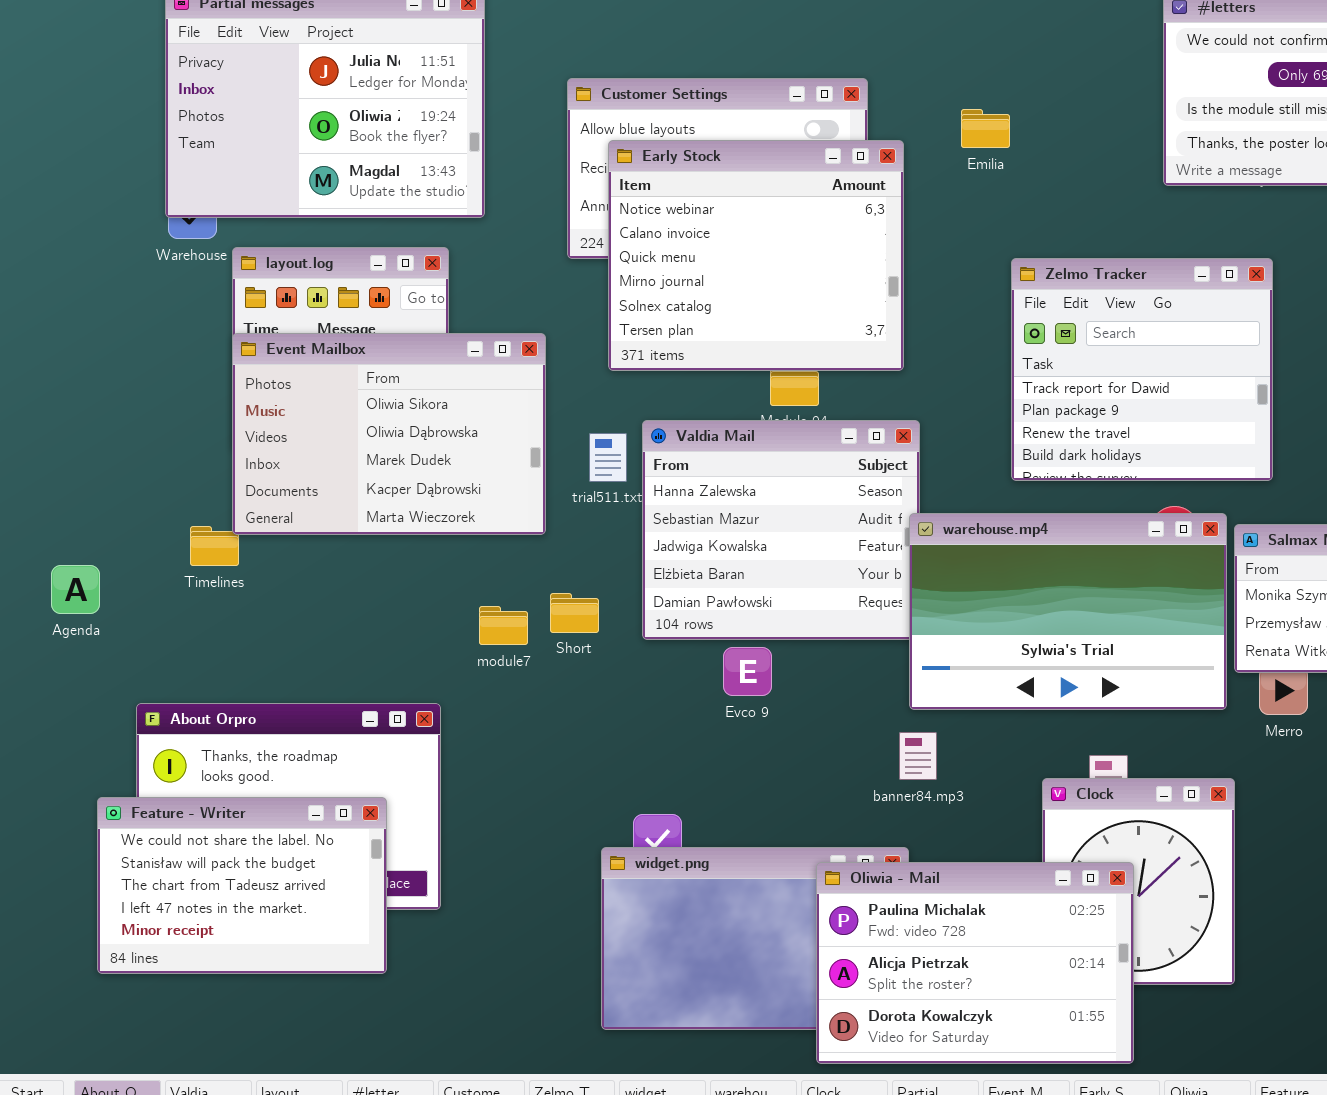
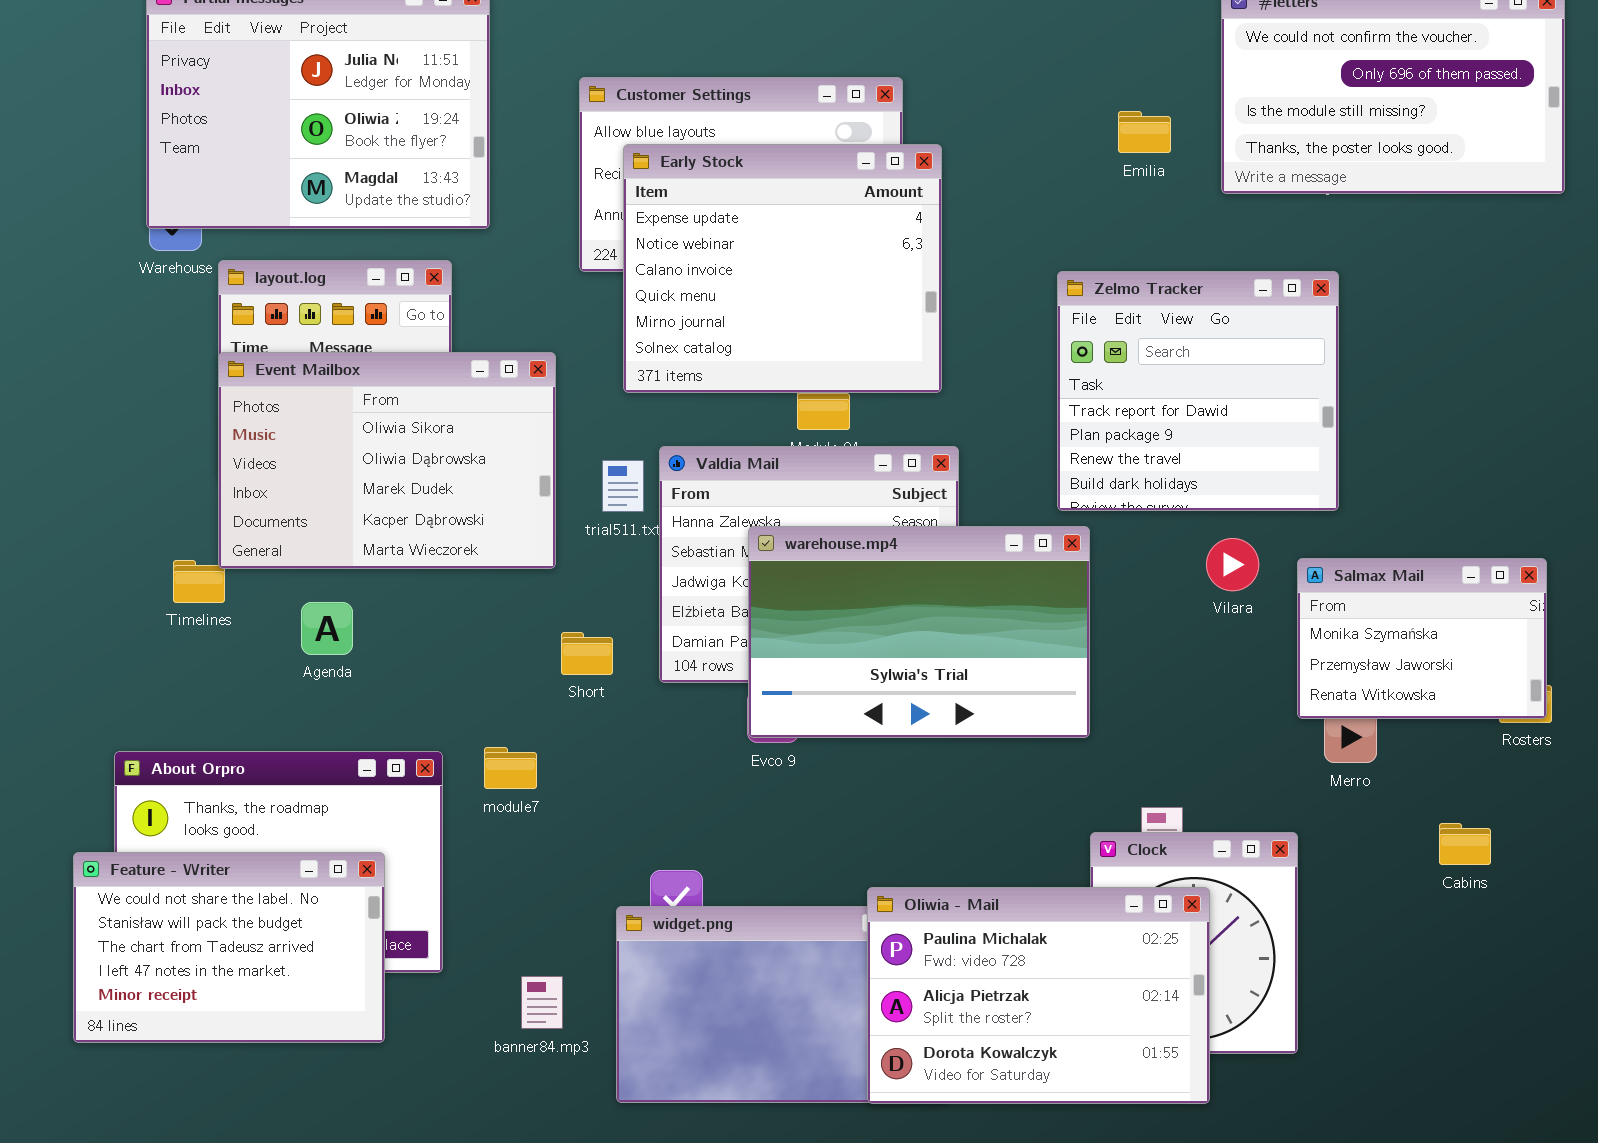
Emilia: [961,109,1010,148] -> [1118,111,1171,153], moved
Early Stock: [608,140,904,371] -> [623,144,942,393], scrolled up 1 row
warehouse.mp4: [909,513,1227,710] -> [748,526,1090,738], moved
Agenda: [51,565,100,614] -> [301,602,353,655], moved
module7: [479,606,528,645] -> [484,747,537,789], moved
banner84.mp3: [899,732,937,780] -> [521,976,563,1029], moved
Oliwia - Mail: [816,862,1134,1064] -> [867,887,1210,1104], moved

